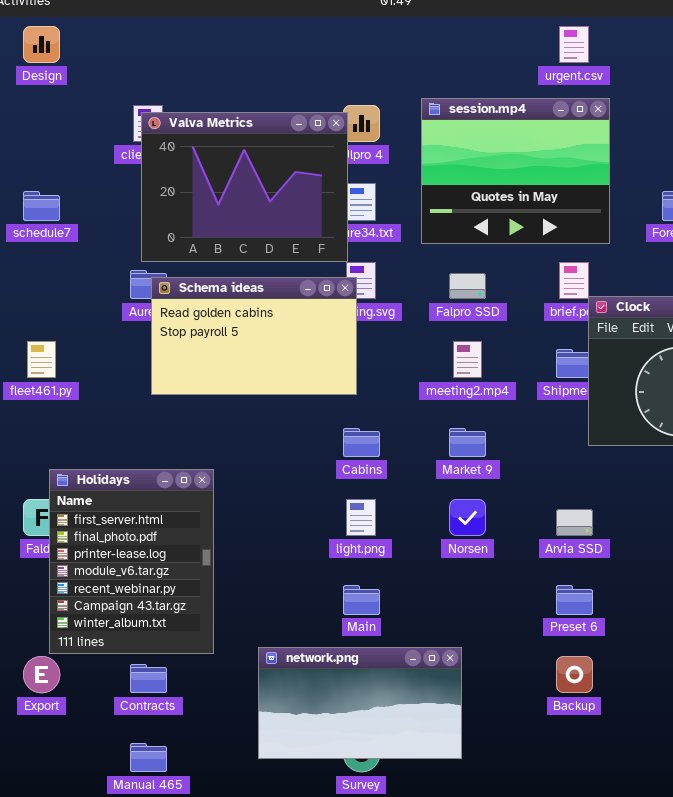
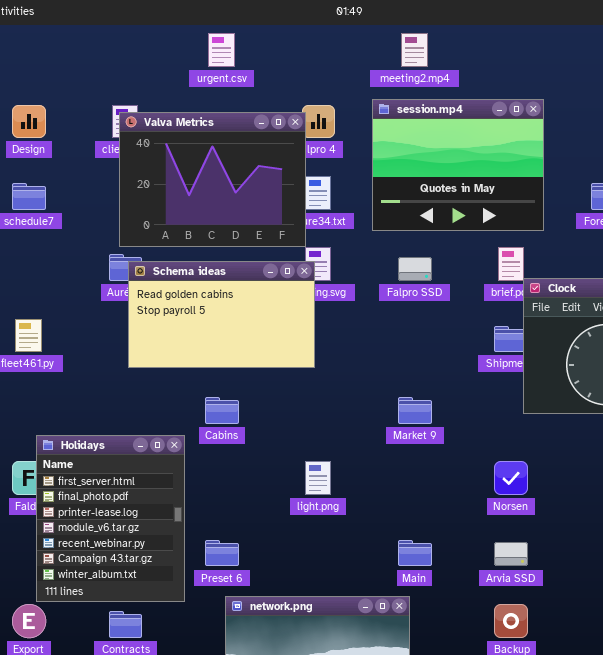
Design: [23,26,60,63] -> [12,105,46,138], moved
urgent.csv: [559,26,589,63] -> [208,33,235,67], moved
meeting2.mp4: [453,341,482,378] -> [401,33,428,67], moved
Cabins: [343,428,380,457] -> [205,397,239,424], moved
Norsen: [449,499,486,536] -> [494,461,528,495], moved
Arvia SSD: [556,509,593,536] -> [494,542,528,566], moved
Main: [343,585,380,615] -> [398,540,432,566], moved
Preset 6: [556,585,593,615] -> [205,540,239,566], moved

